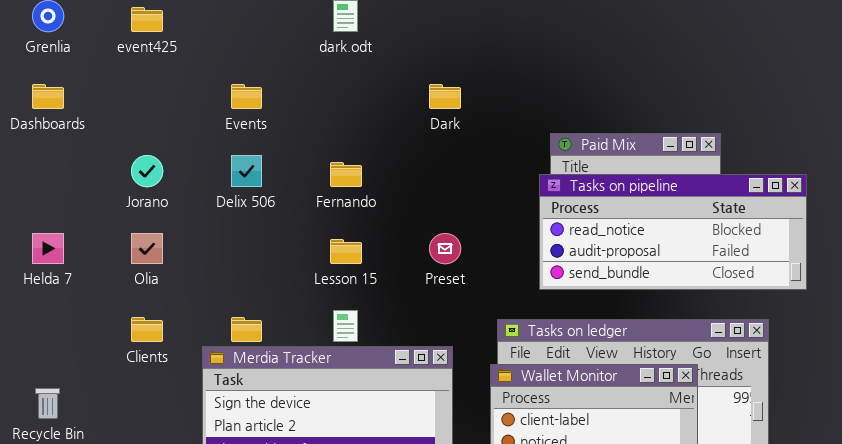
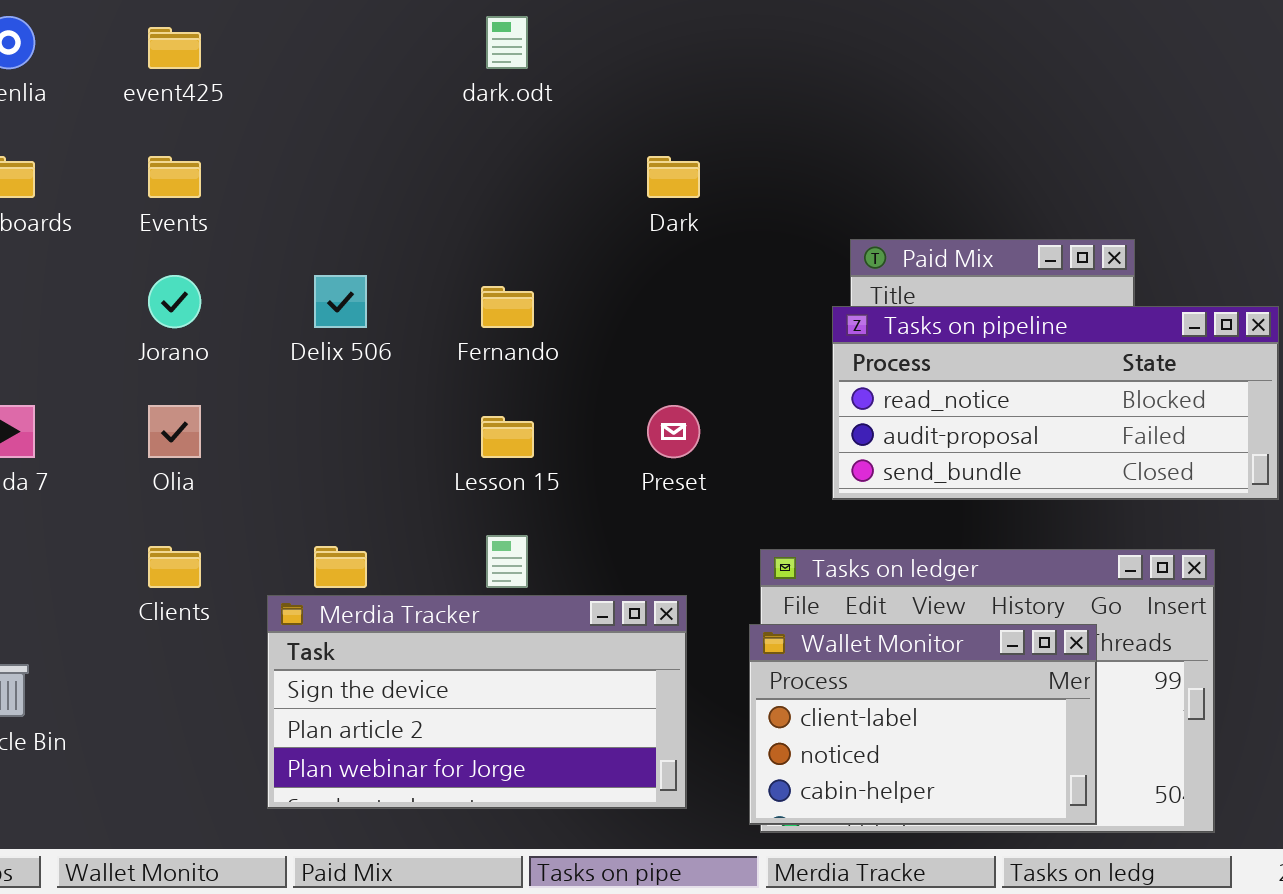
Events: [231,84,262,109] -> [148,156,201,198], moved

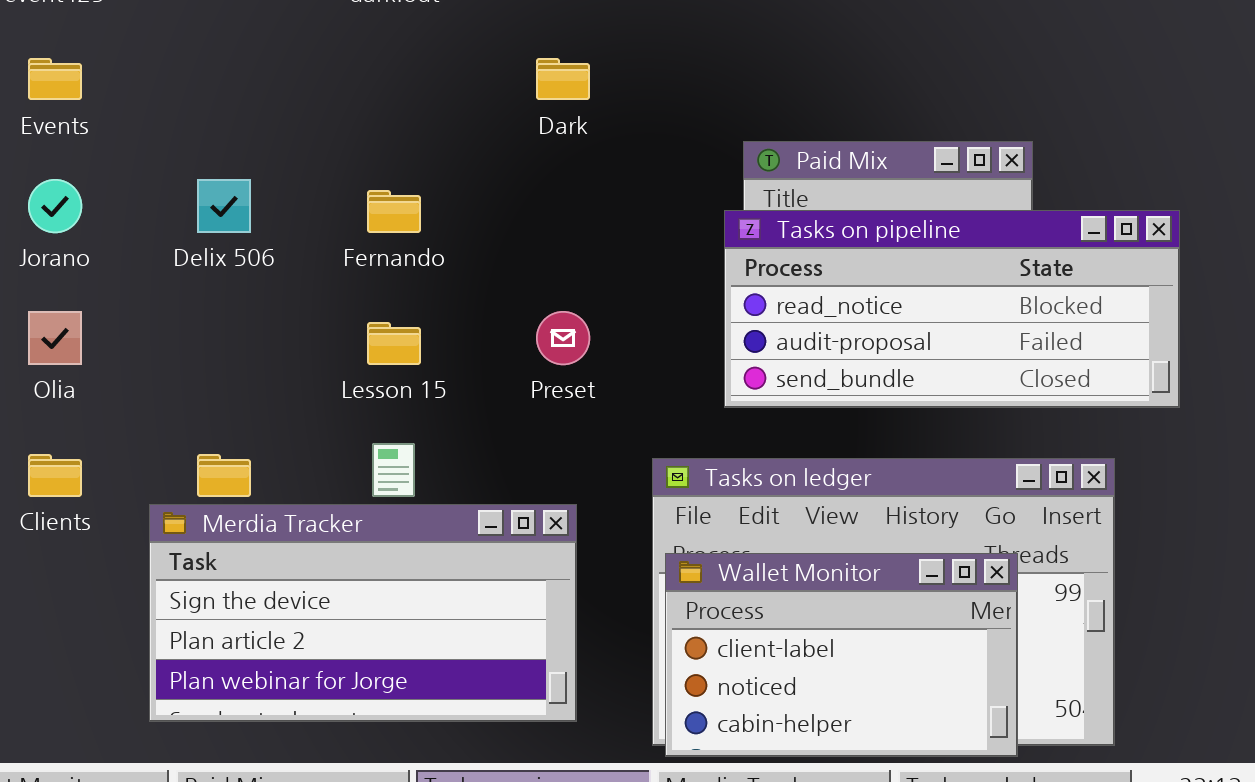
Wallet Monitor: [749,624,1097,825] -> [665,553,1018,757], moved

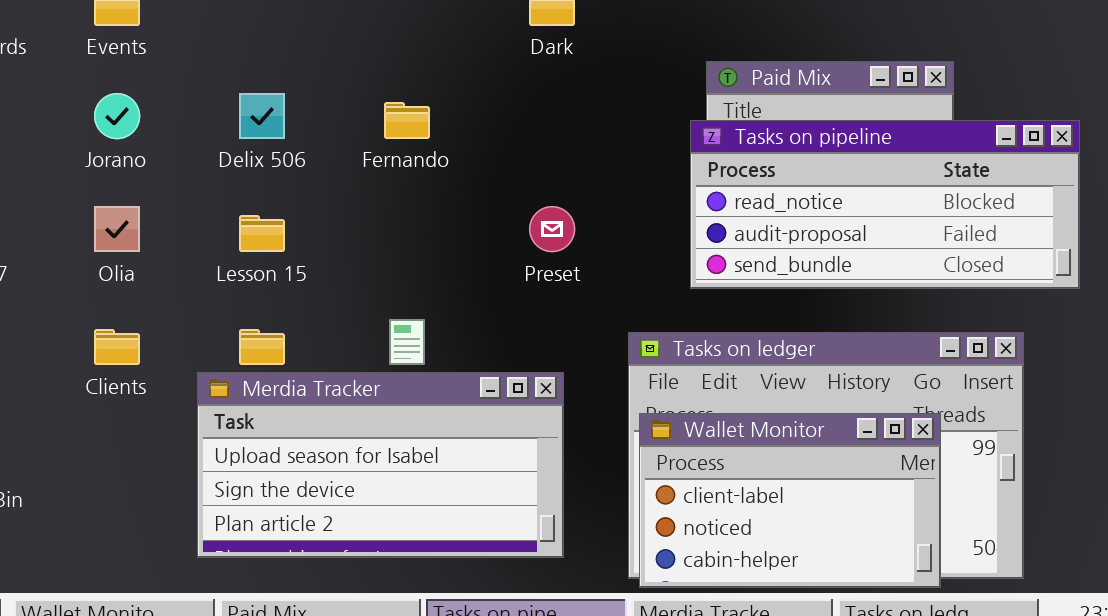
Lesson 15: [367,322,421,365] -> [239,215,285,252], moved
Merdia Tracker: [149,504,577,722] -> [197,372,564,558], scrolled up 1 row

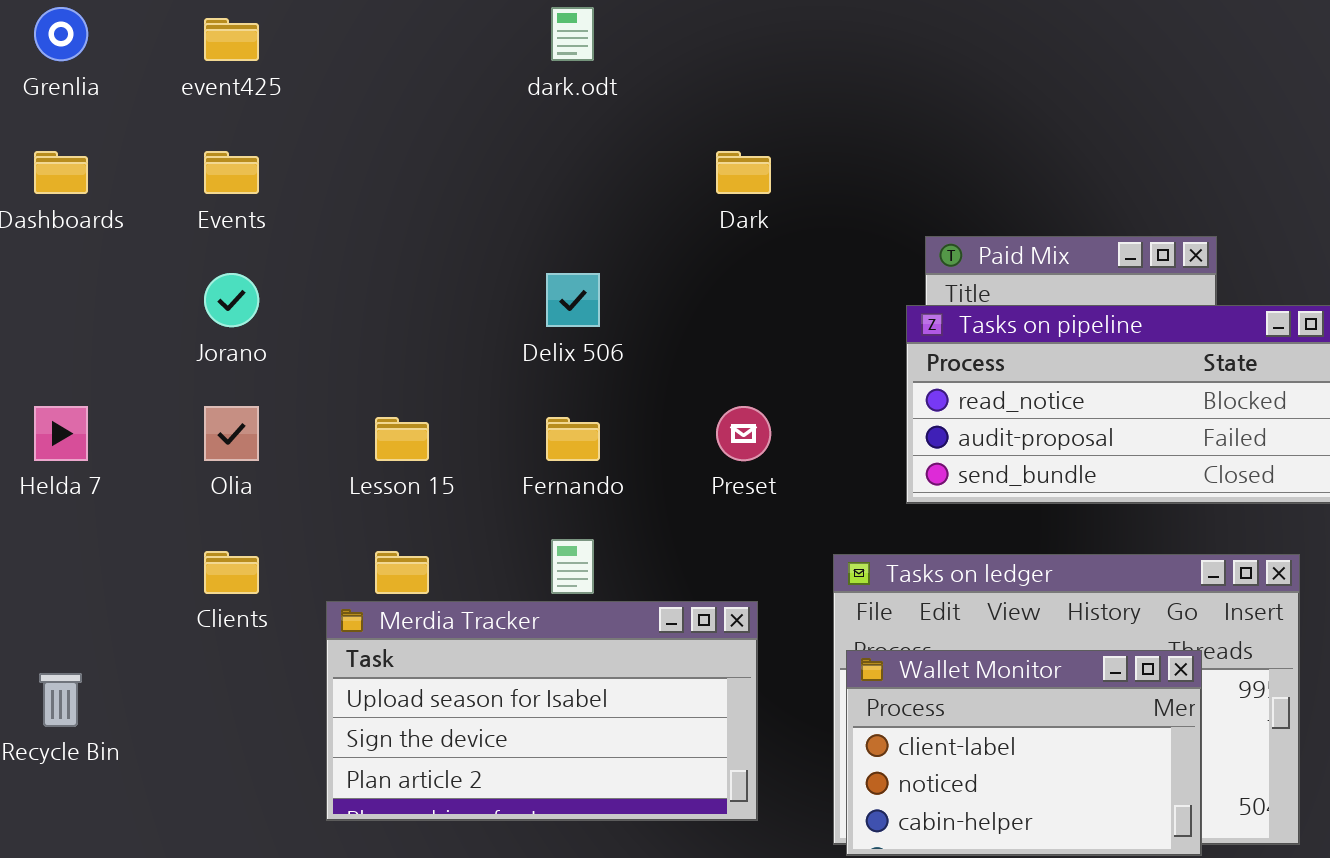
Delix 506: [239,93,285,139] -> [546,273,600,327], moved
Fernando: [384,102,430,139] -> [546,417,600,461], moved

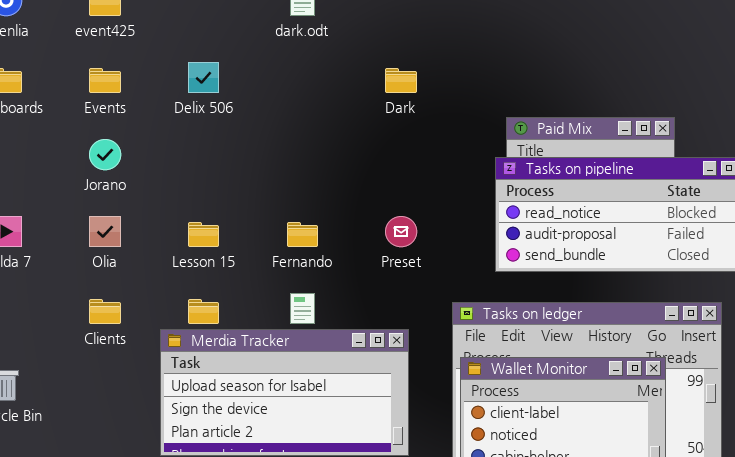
Delix 506: [546,273,600,327] -> [188,62,219,93], moved

